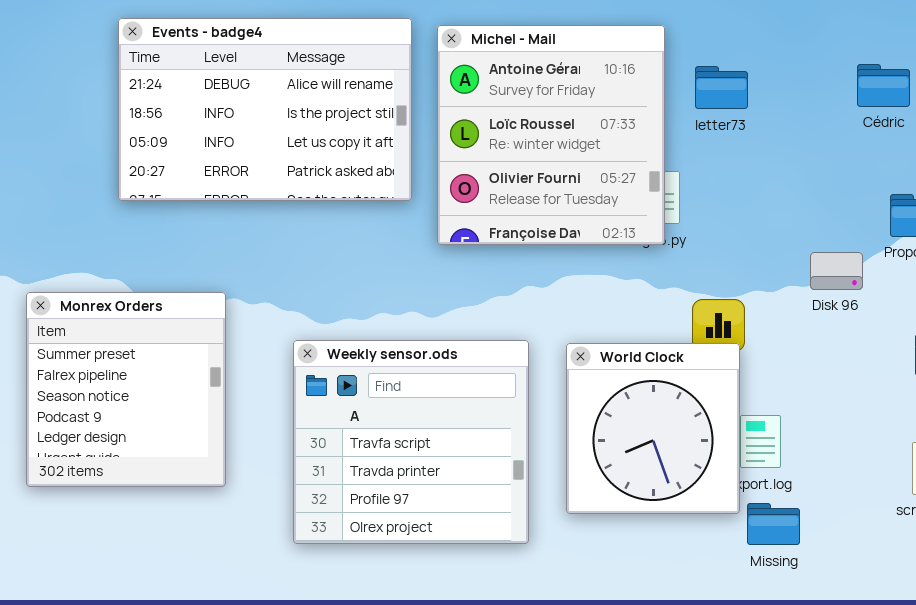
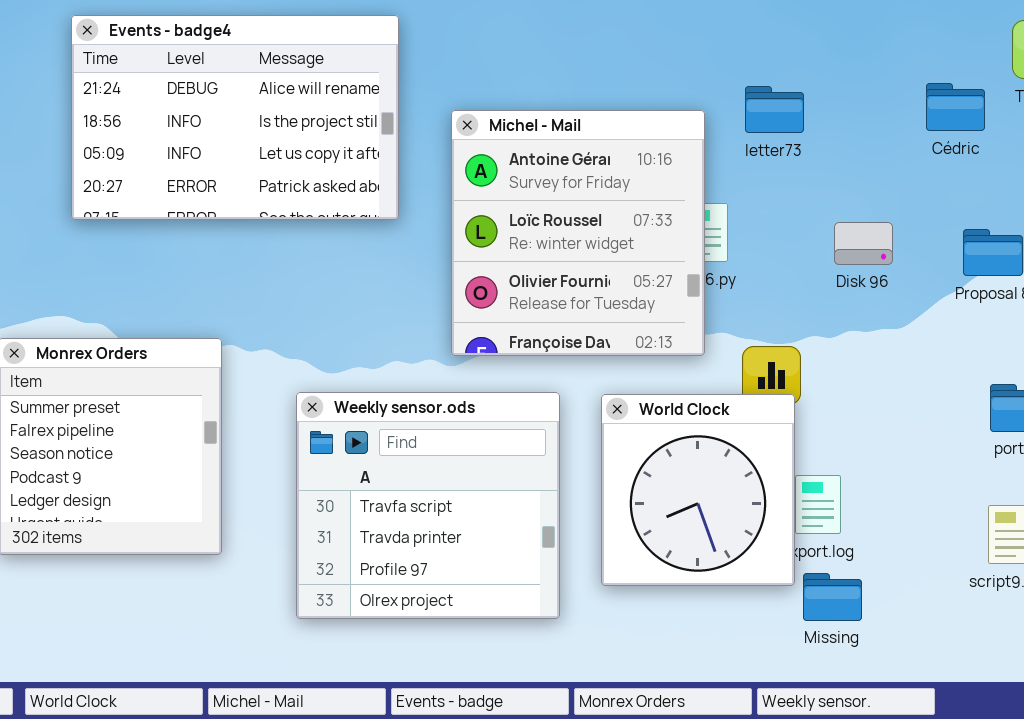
Events - badge4: [118,18,412,201] -> [71,15,399,220], moved
Michel - Mail: [437,25,665,245] -> [451,110,705,356], moved
Disk 96: [810,252,863,290] -> [834,222,893,265], moved

